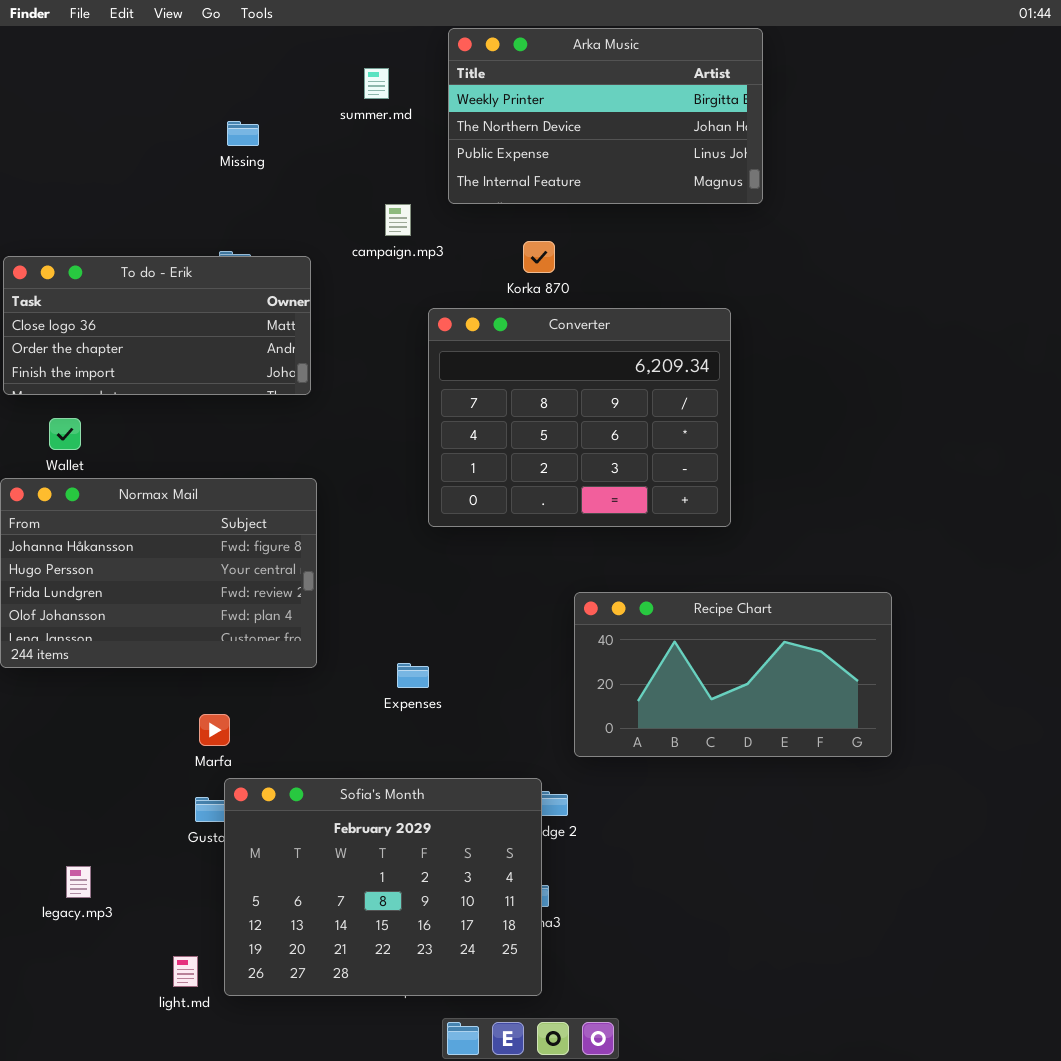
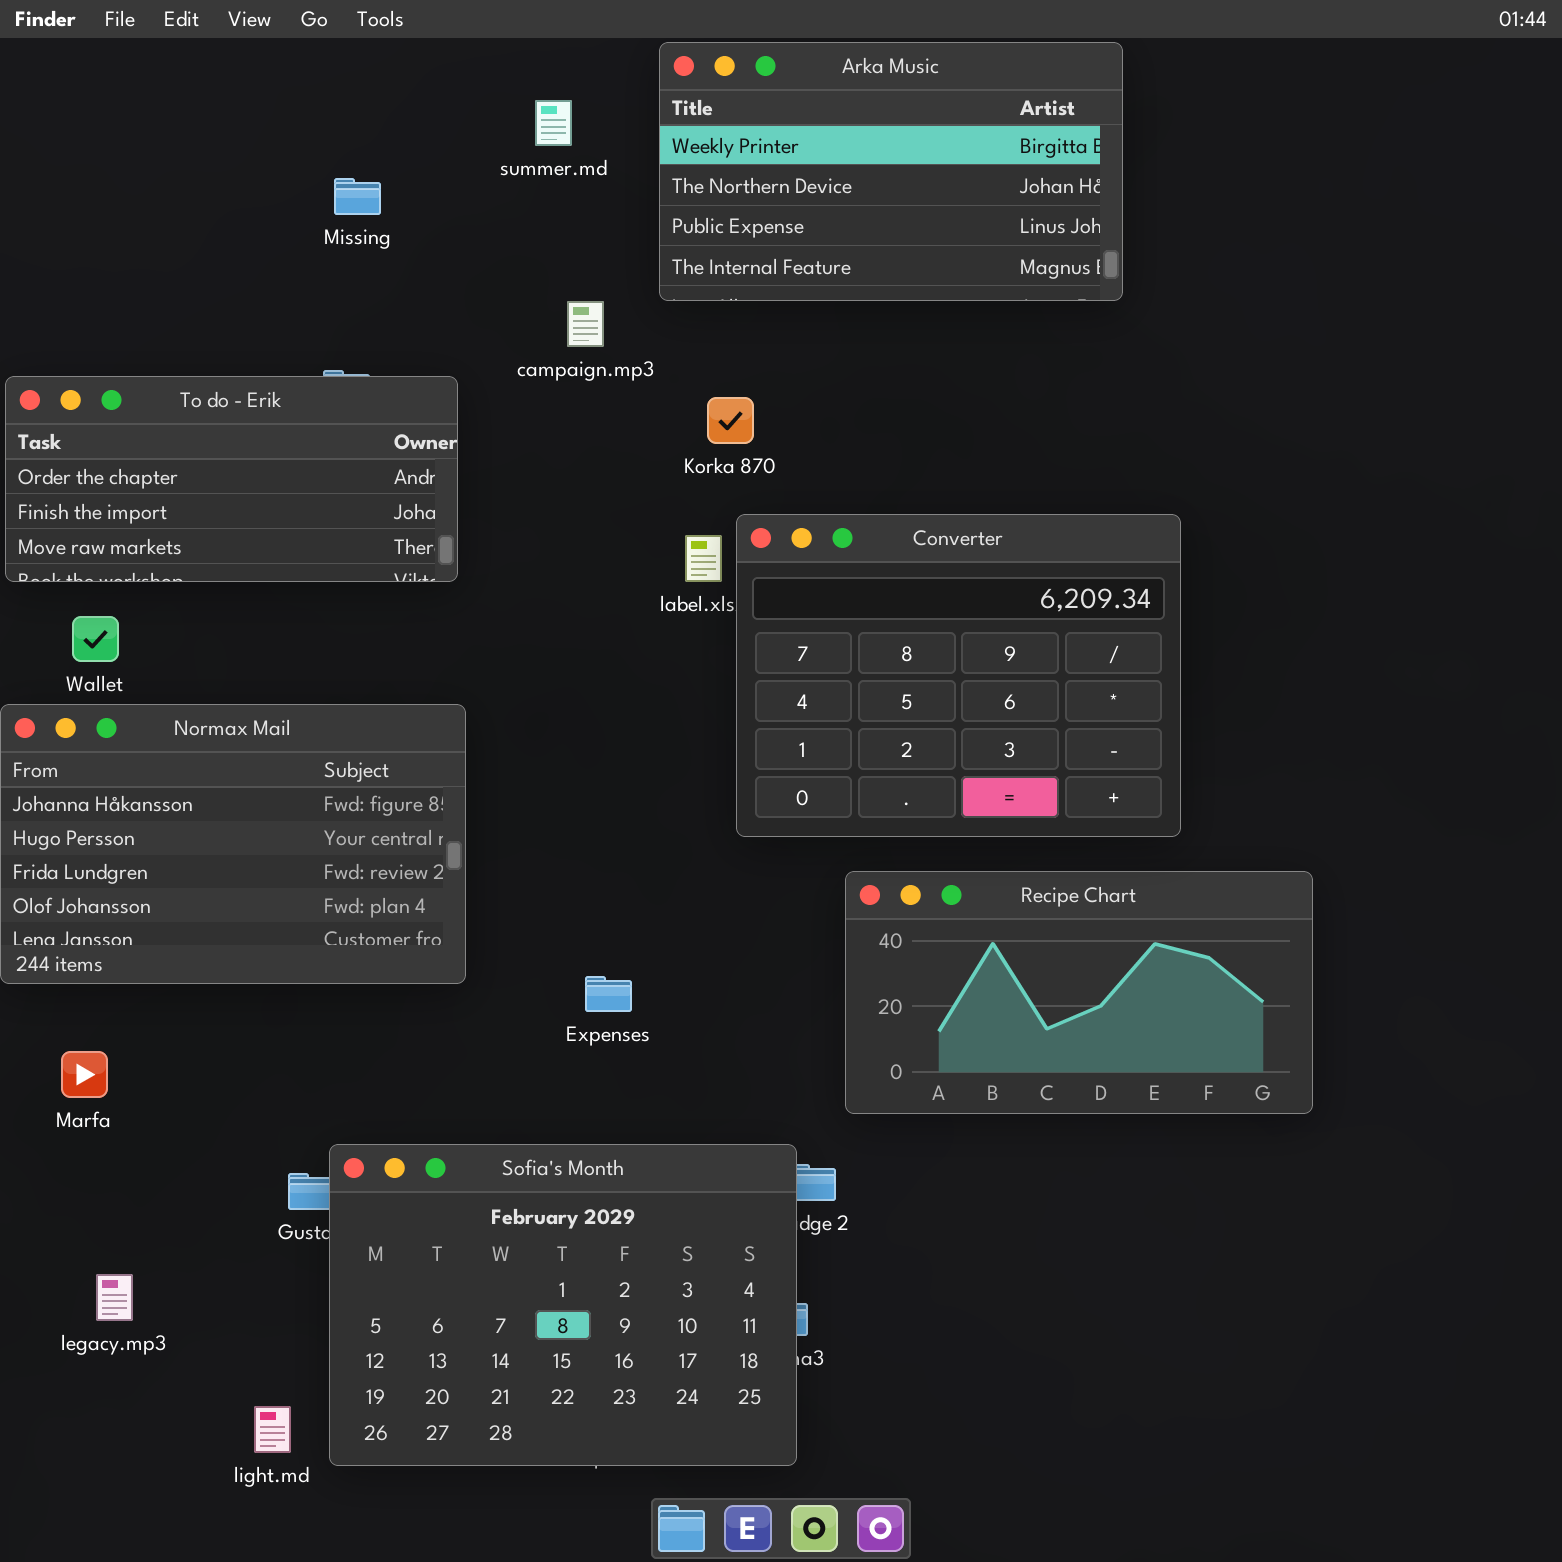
Korka 870: [523,241,555,273] -> [707,397,754,444], moved
To do - Erik: [3,256,311,395] -> [5,376,458,582], scrolled down 1 row
Converter: [428,308,731,527] -> [736,514,1181,837], moved
Marfa: [199,714,230,746] -> [61,1051,108,1098], moved

